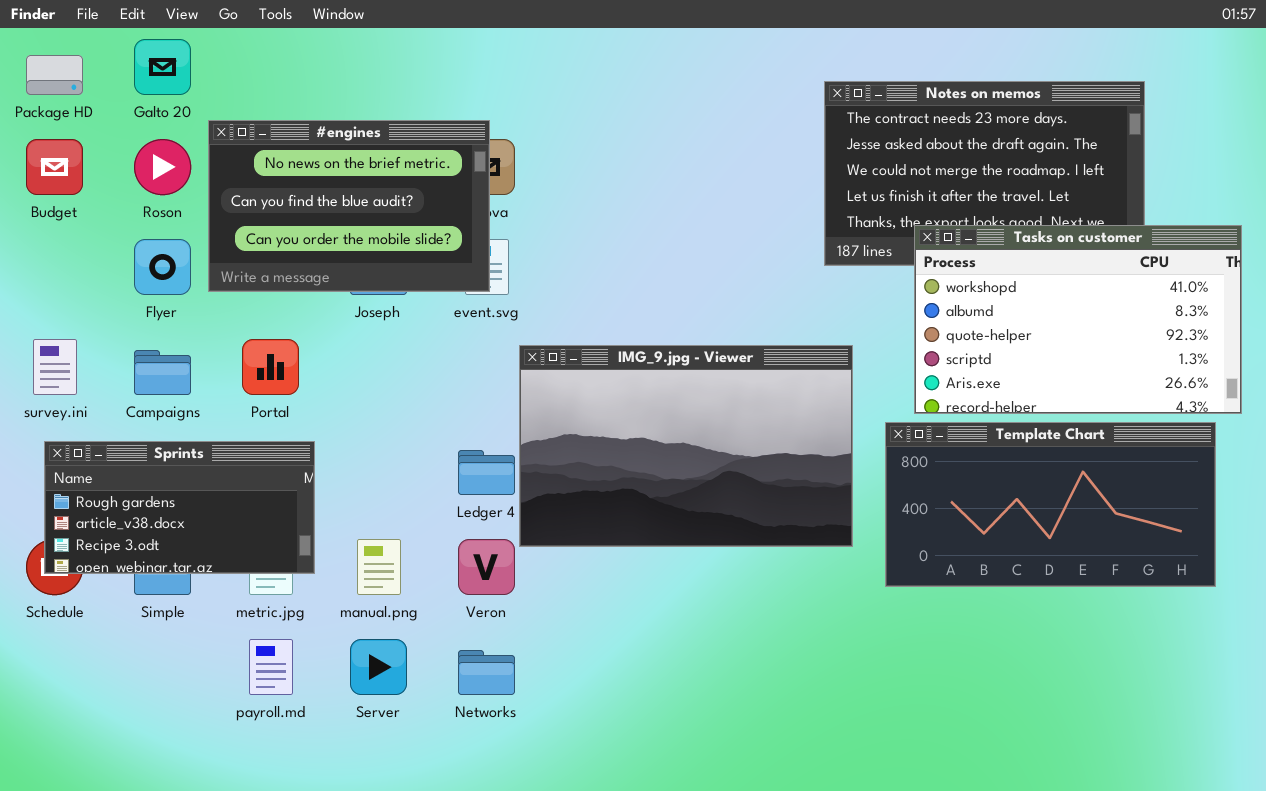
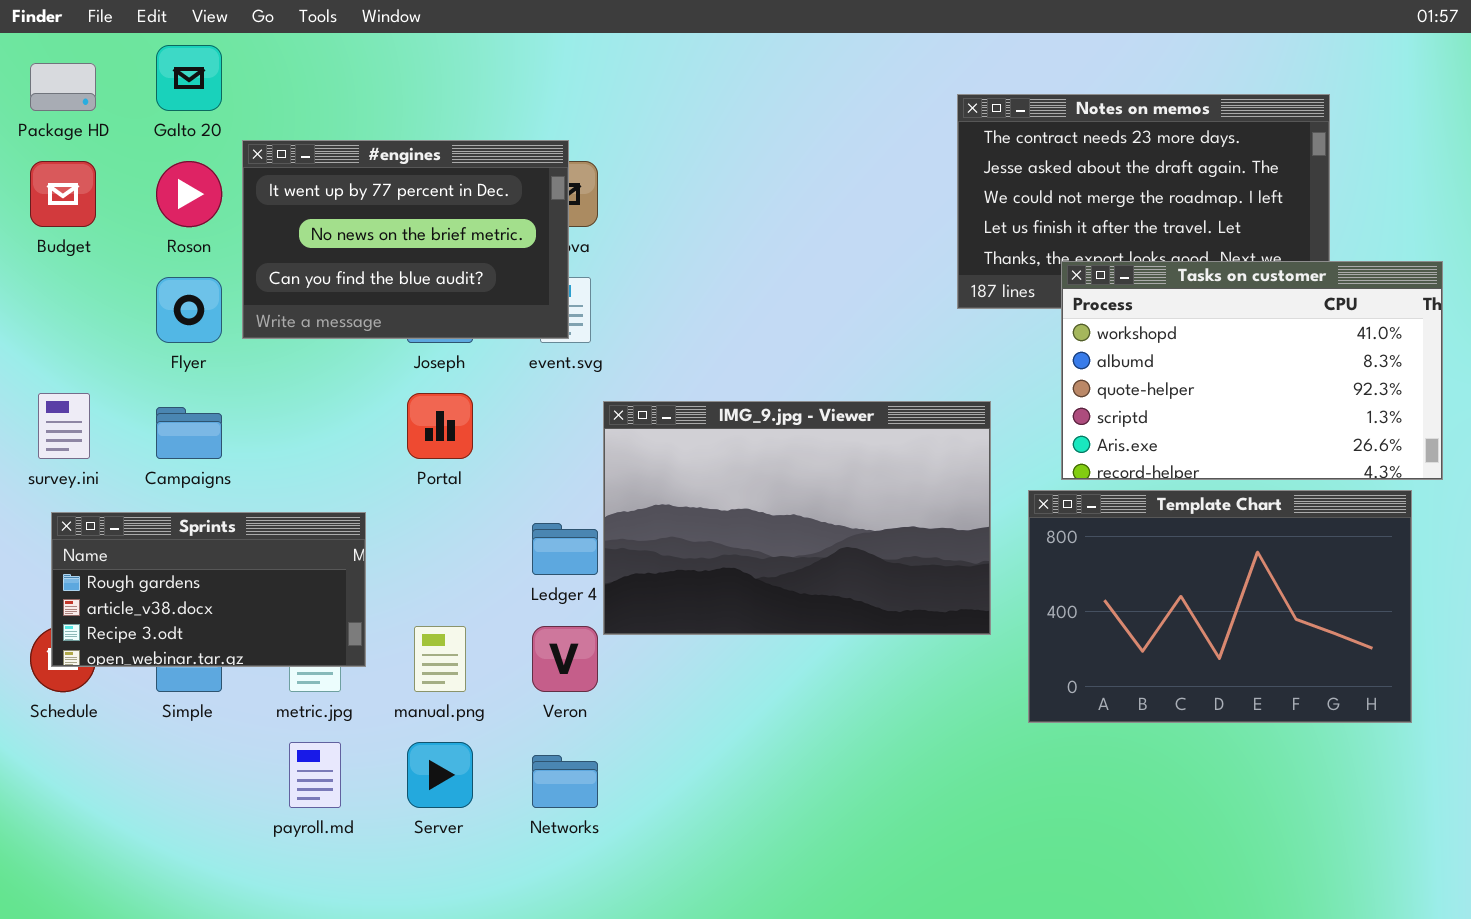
#engines: [208,120,490,292] -> [242,140,569,339], scrolled up 1 row
Portal: [242,339,299,395] -> [407,393,473,459], moved
Template Chart: [885,422,1216,587] -> [1028,490,1412,723], resized

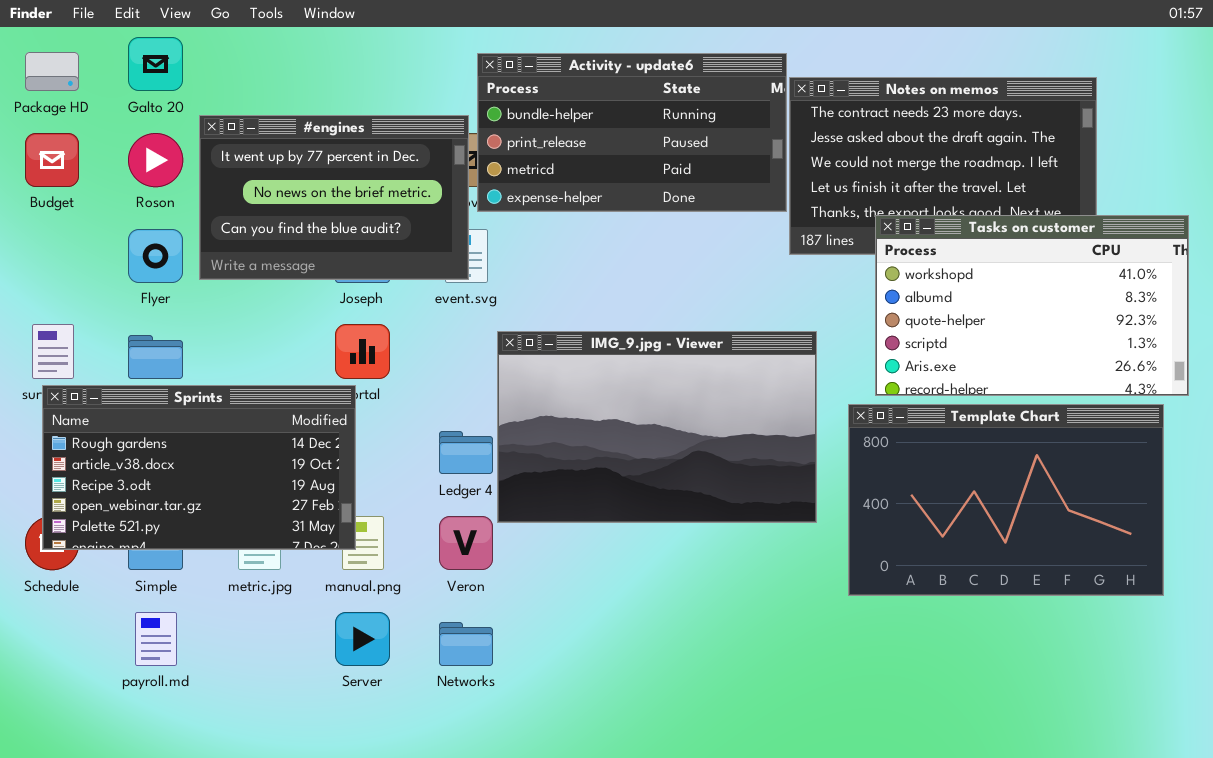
Activity - update6: none -> [477,53,787,212], opened
Sprints: [51,512,366,667] -> [42,385,356,550], resized
payroll.md: [289,742,341,808] -> [135,612,177,666], moved

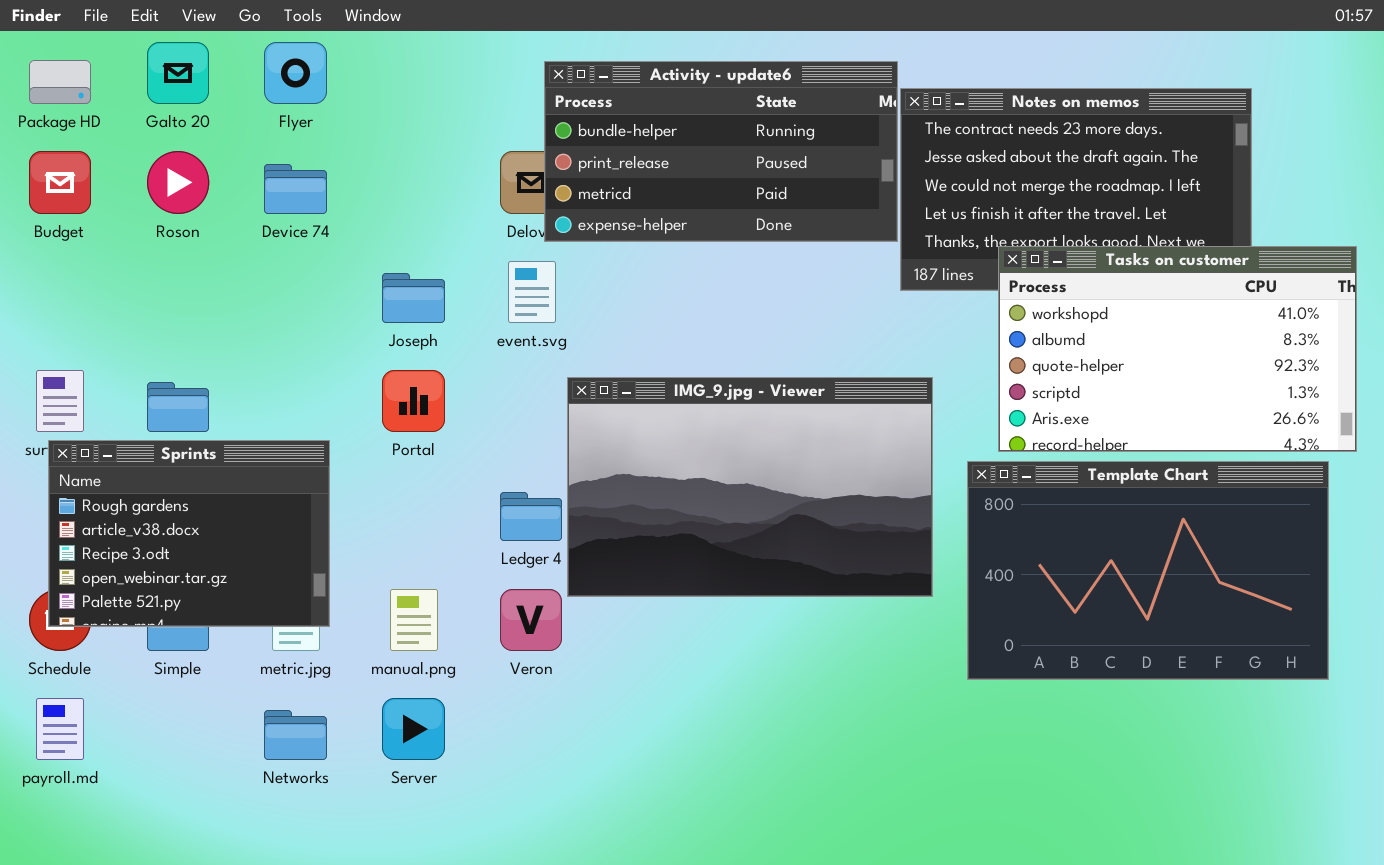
#engines: [199,115,469,280] -> none, closed
Flyer: [128,229,183,283] -> [264,42,327,104], moved
Sprints: [42,385,356,550] -> [48,440,330,627], resized
payroll.md: [135,612,177,666] -> [36,698,84,760], moved
Networks: [439,622,493,666] -> [264,710,327,760], moved

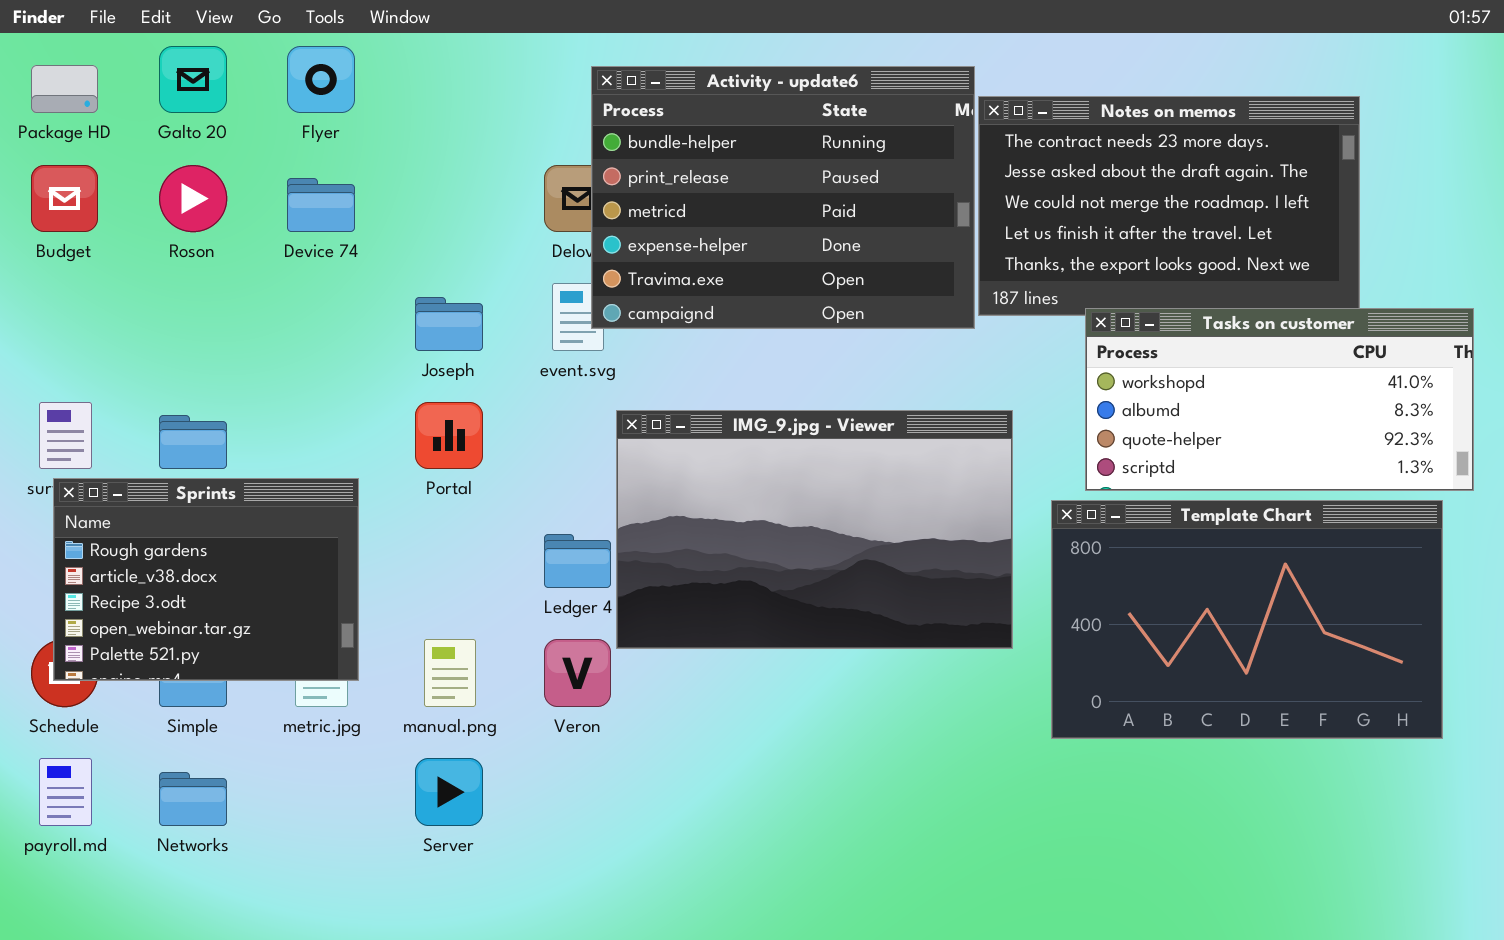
Activity - update6: [544,61,898,242] -> [591,66,975,329], resized
Tasks on customer: [998,246,1357,452] -> [1085,308,1474,491], resized
Networks: [264,710,327,760] -> [159,772,227,826], moved

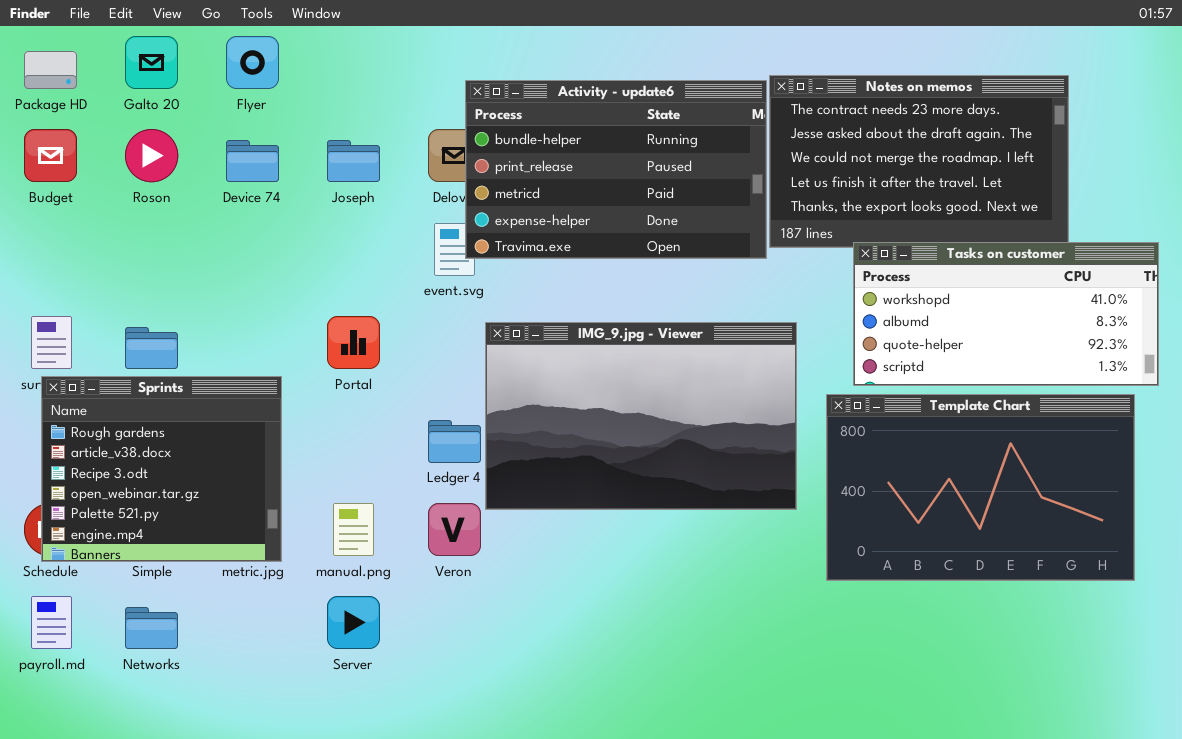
Activity - update6: [591,66,975,329] -> [465,80,767,259], resized
Joseph: [415,297,483,351] -> [327,140,380,182], moved
Sprints: [53,478,359,681] -> [41,376,282,562], resized

